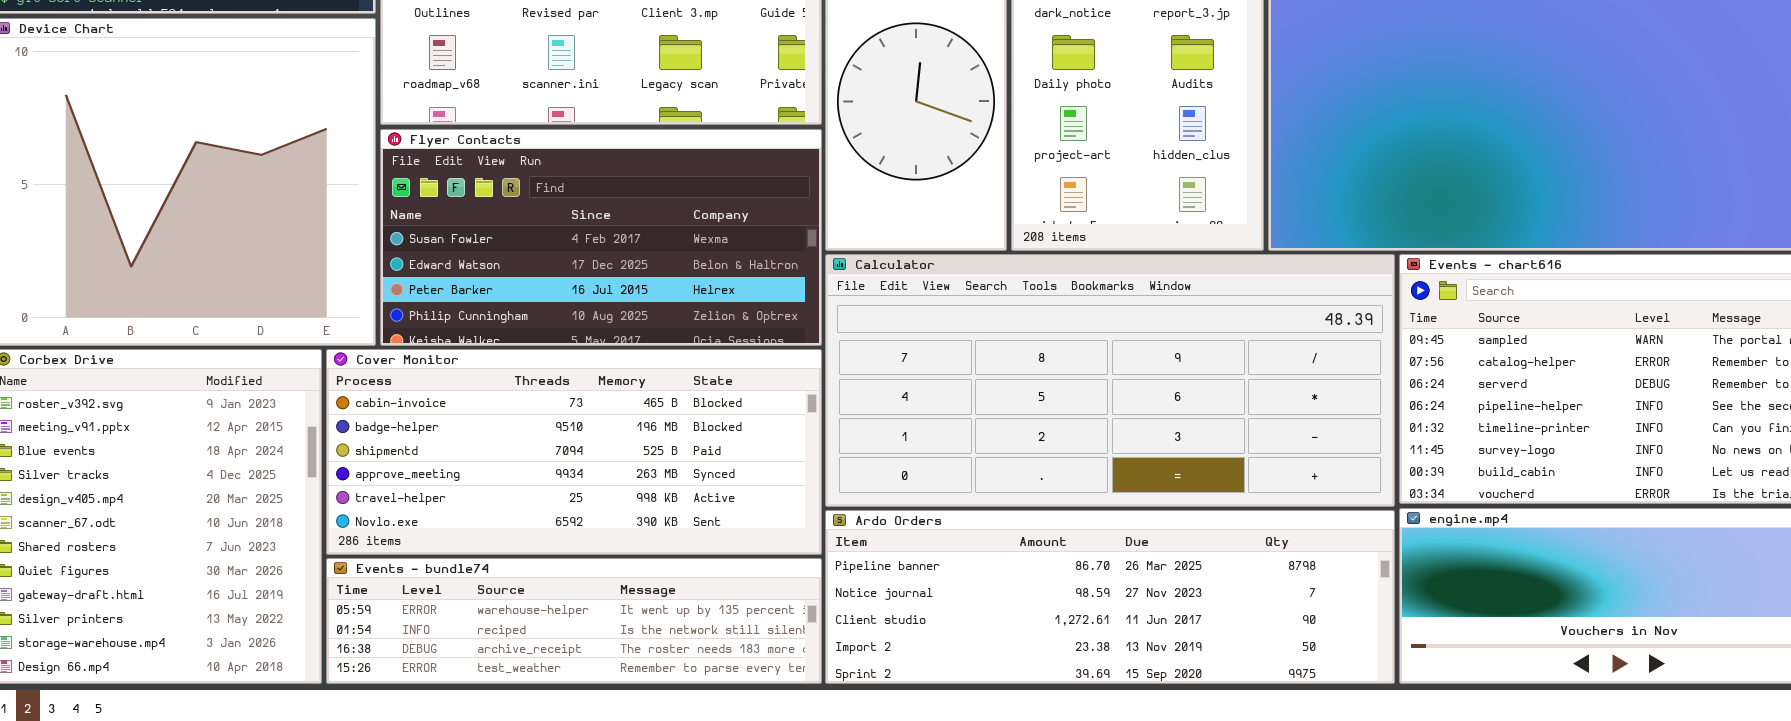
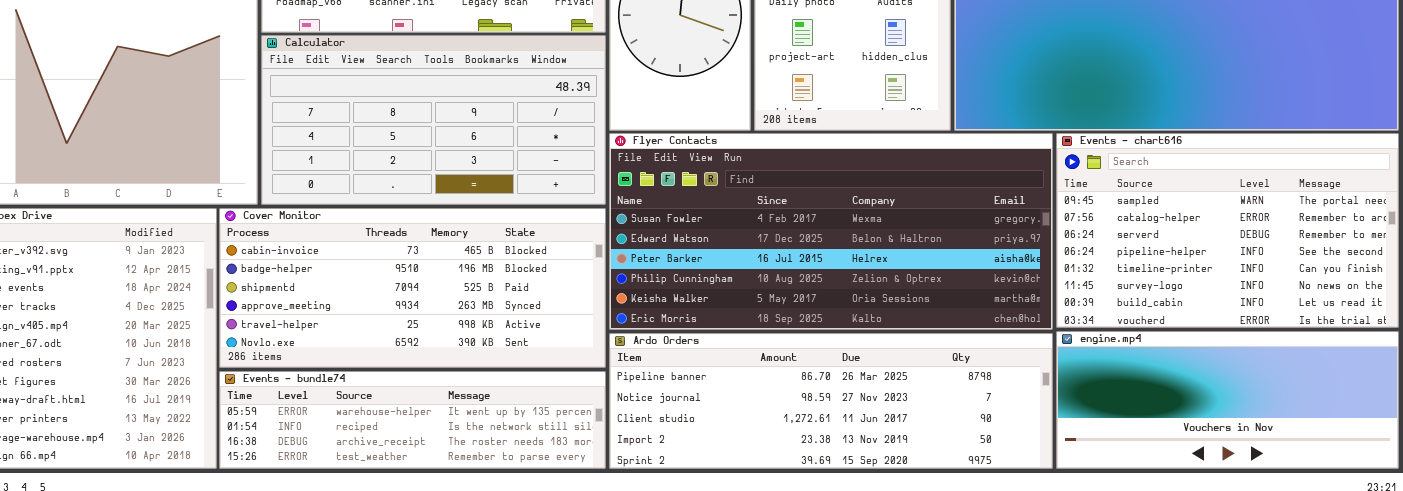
Flyer Contacts: [380,129,822,346] -> [609,133,1053,330], moved, resized
Calculator: [825,254,1395,507] -> [261,35,606,205], moved, resized

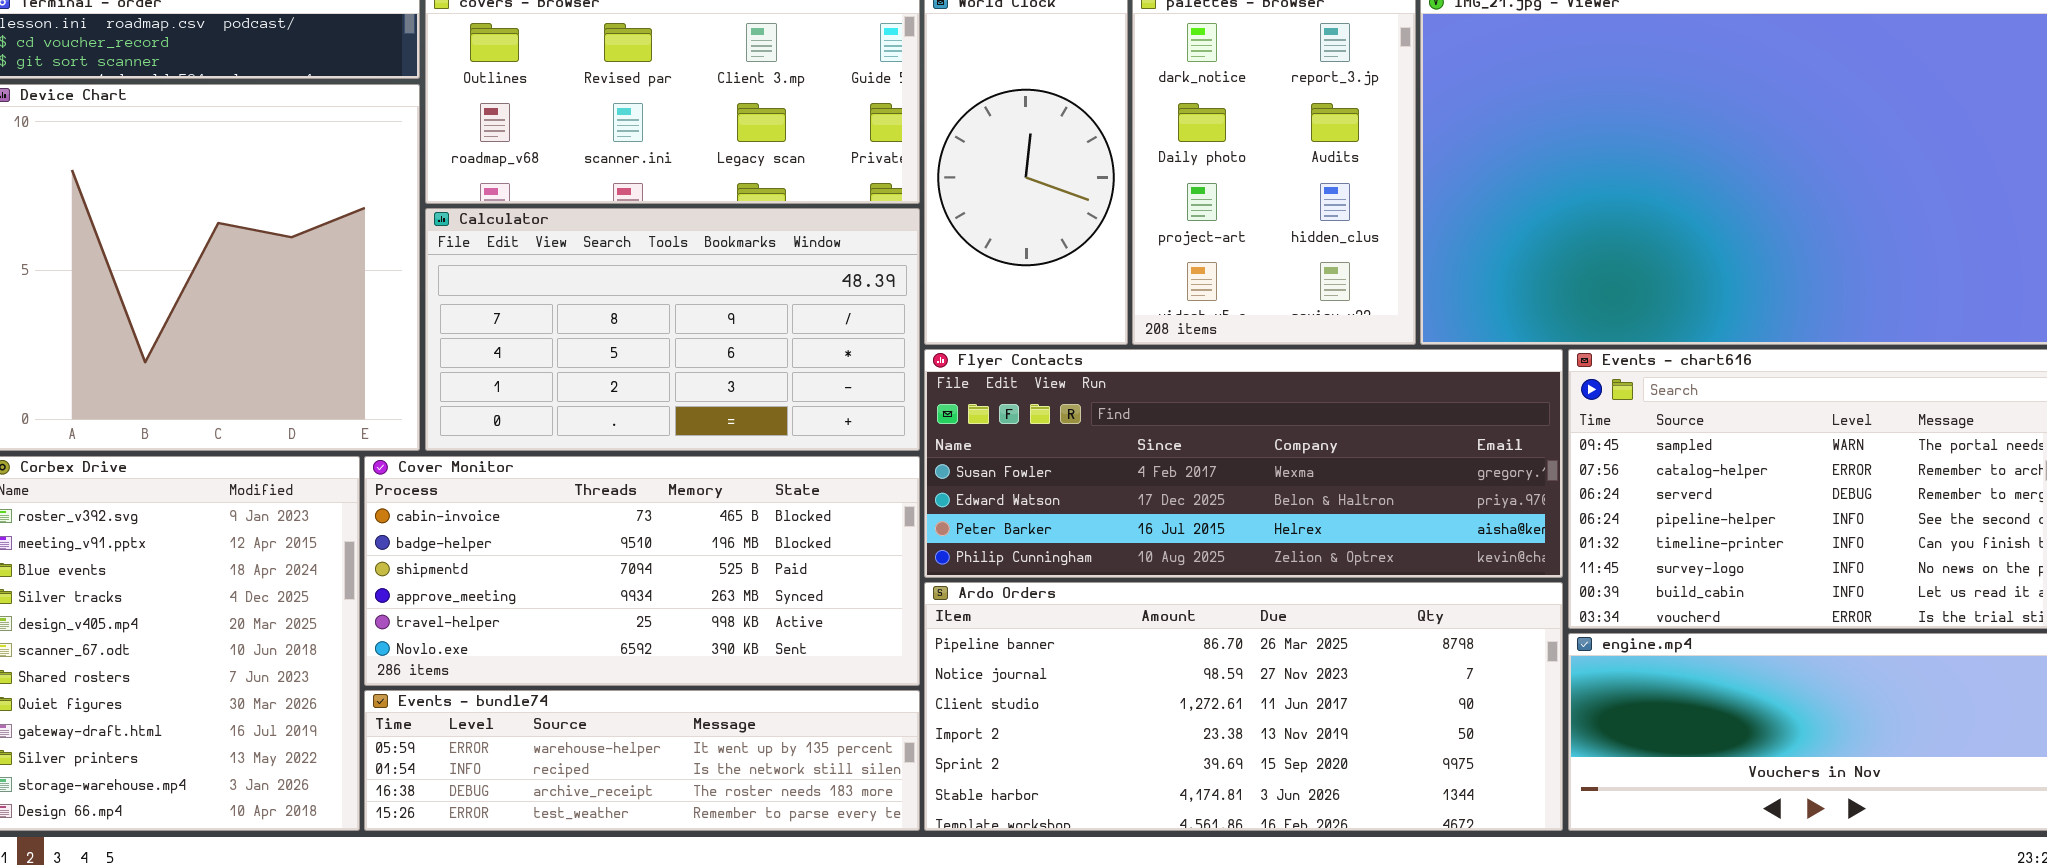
Flyer Contacts: [609,133,1053,330] -> [924,349,1563,578], resized
Ardo Orders: [609,333,1053,469] -> [924,582,1563,831], resized

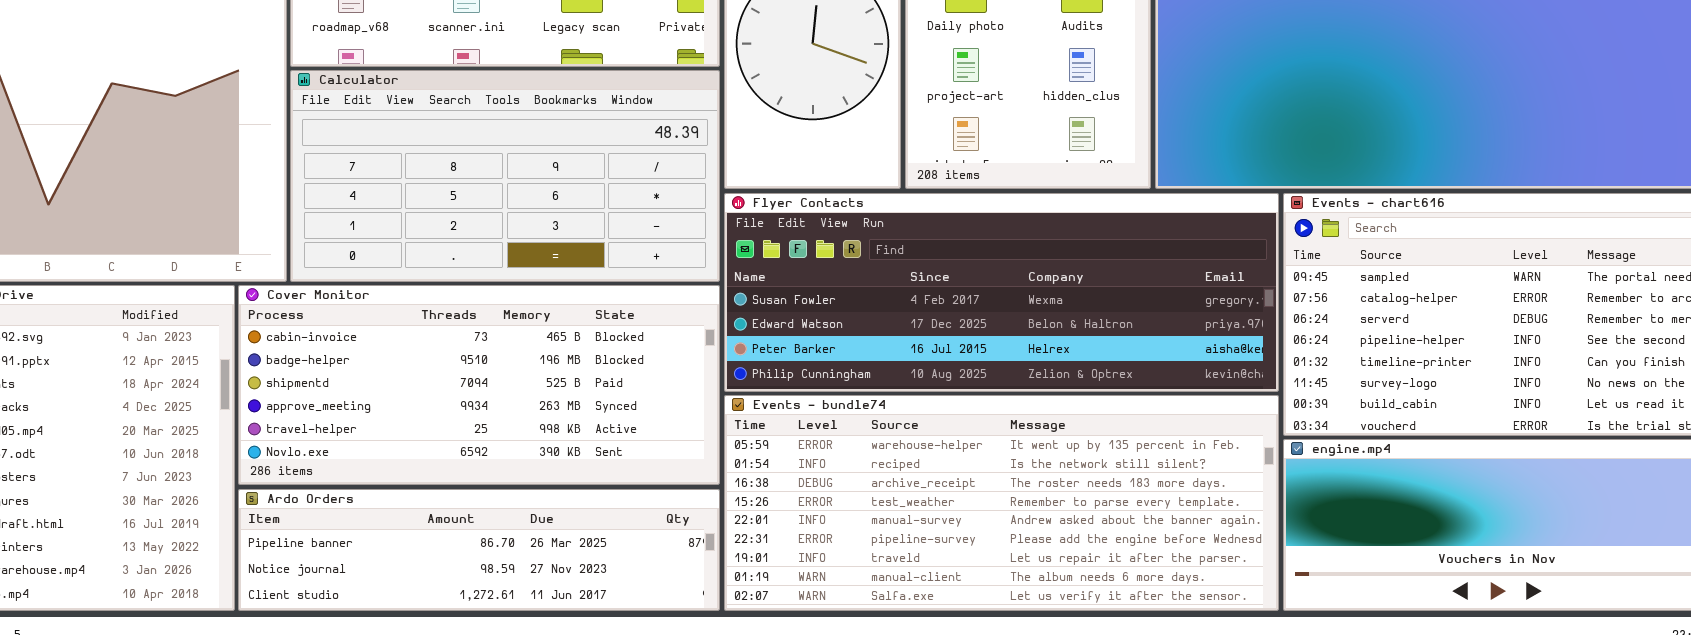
Ardo Orders: [924,582,1563,831] -> [238,489,720,611], moved, resized
Events - bundle74: [364,690,920,831] -> [724,395,1279,611], moved, resized

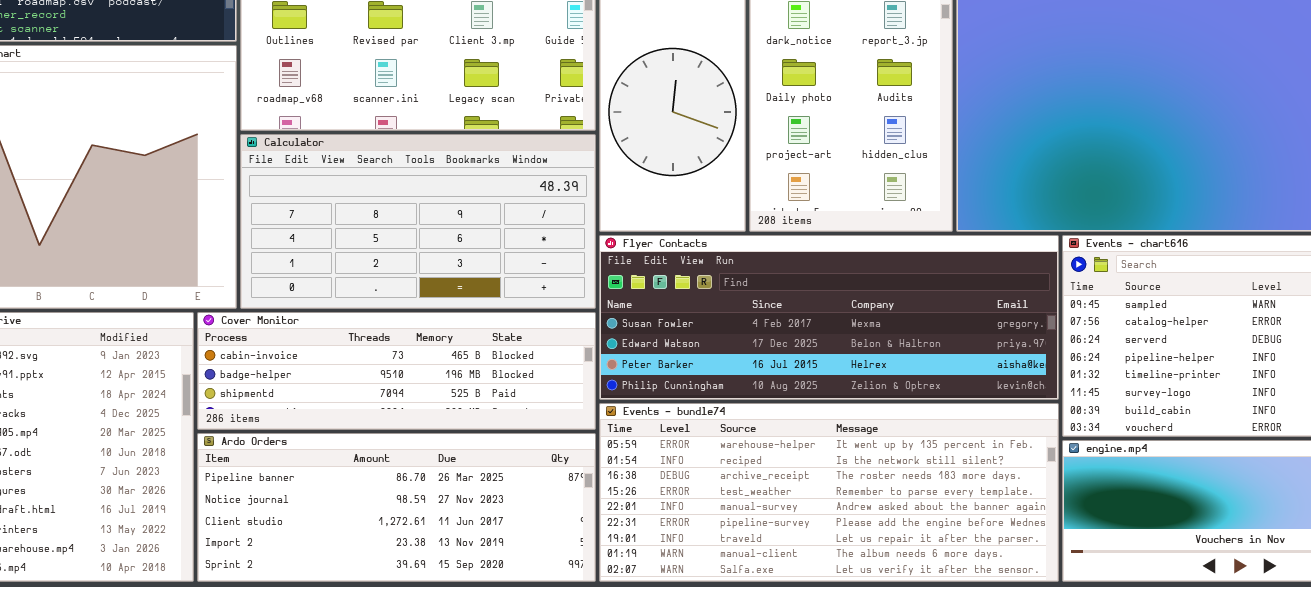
Cover Monitor: [238,285,720,485] -> [197,312,596,430], resized
Ardo Orders: [238,489,720,611] -> [197,433,596,582], resized

